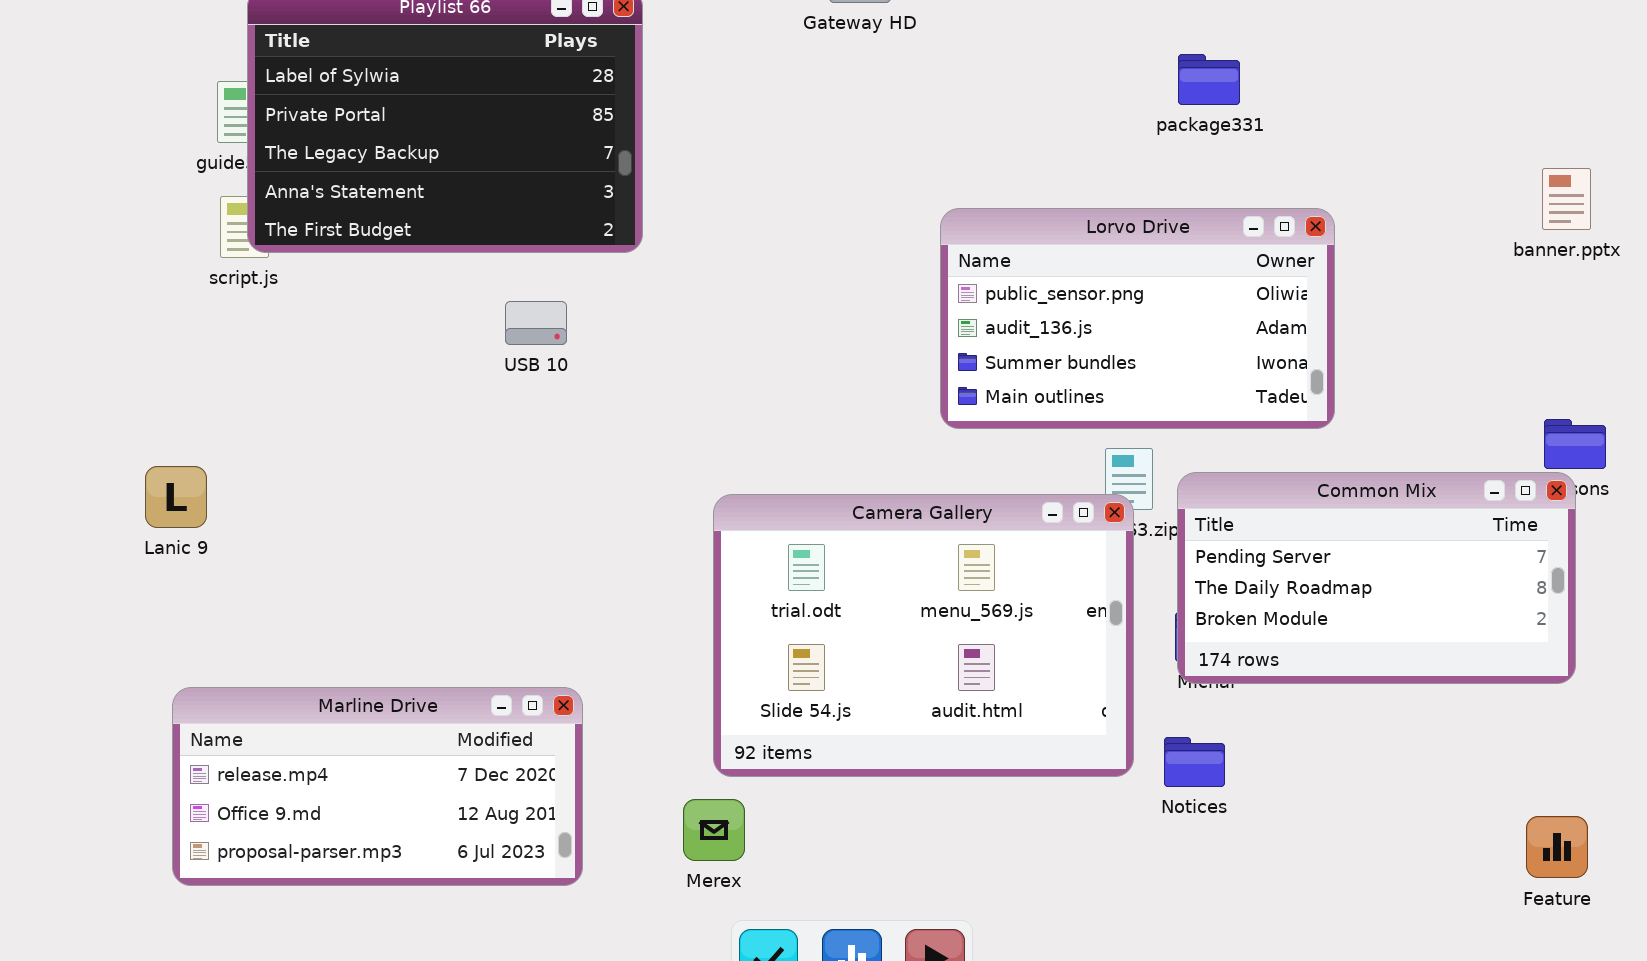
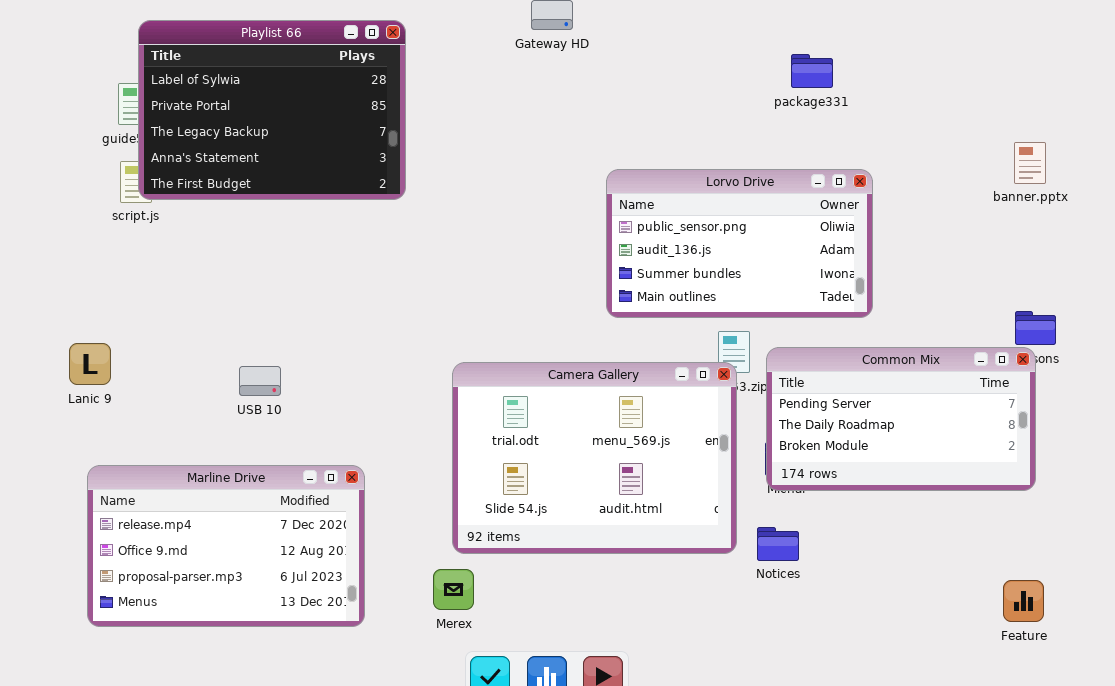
package331: [1178,54,1240,105] -> [791,54,833,88], moved
USB 10: [505,301,567,345] -> [239,366,281,396], moved
Marline Drive: [172,687,583,886] -> [87,465,365,627], resized

